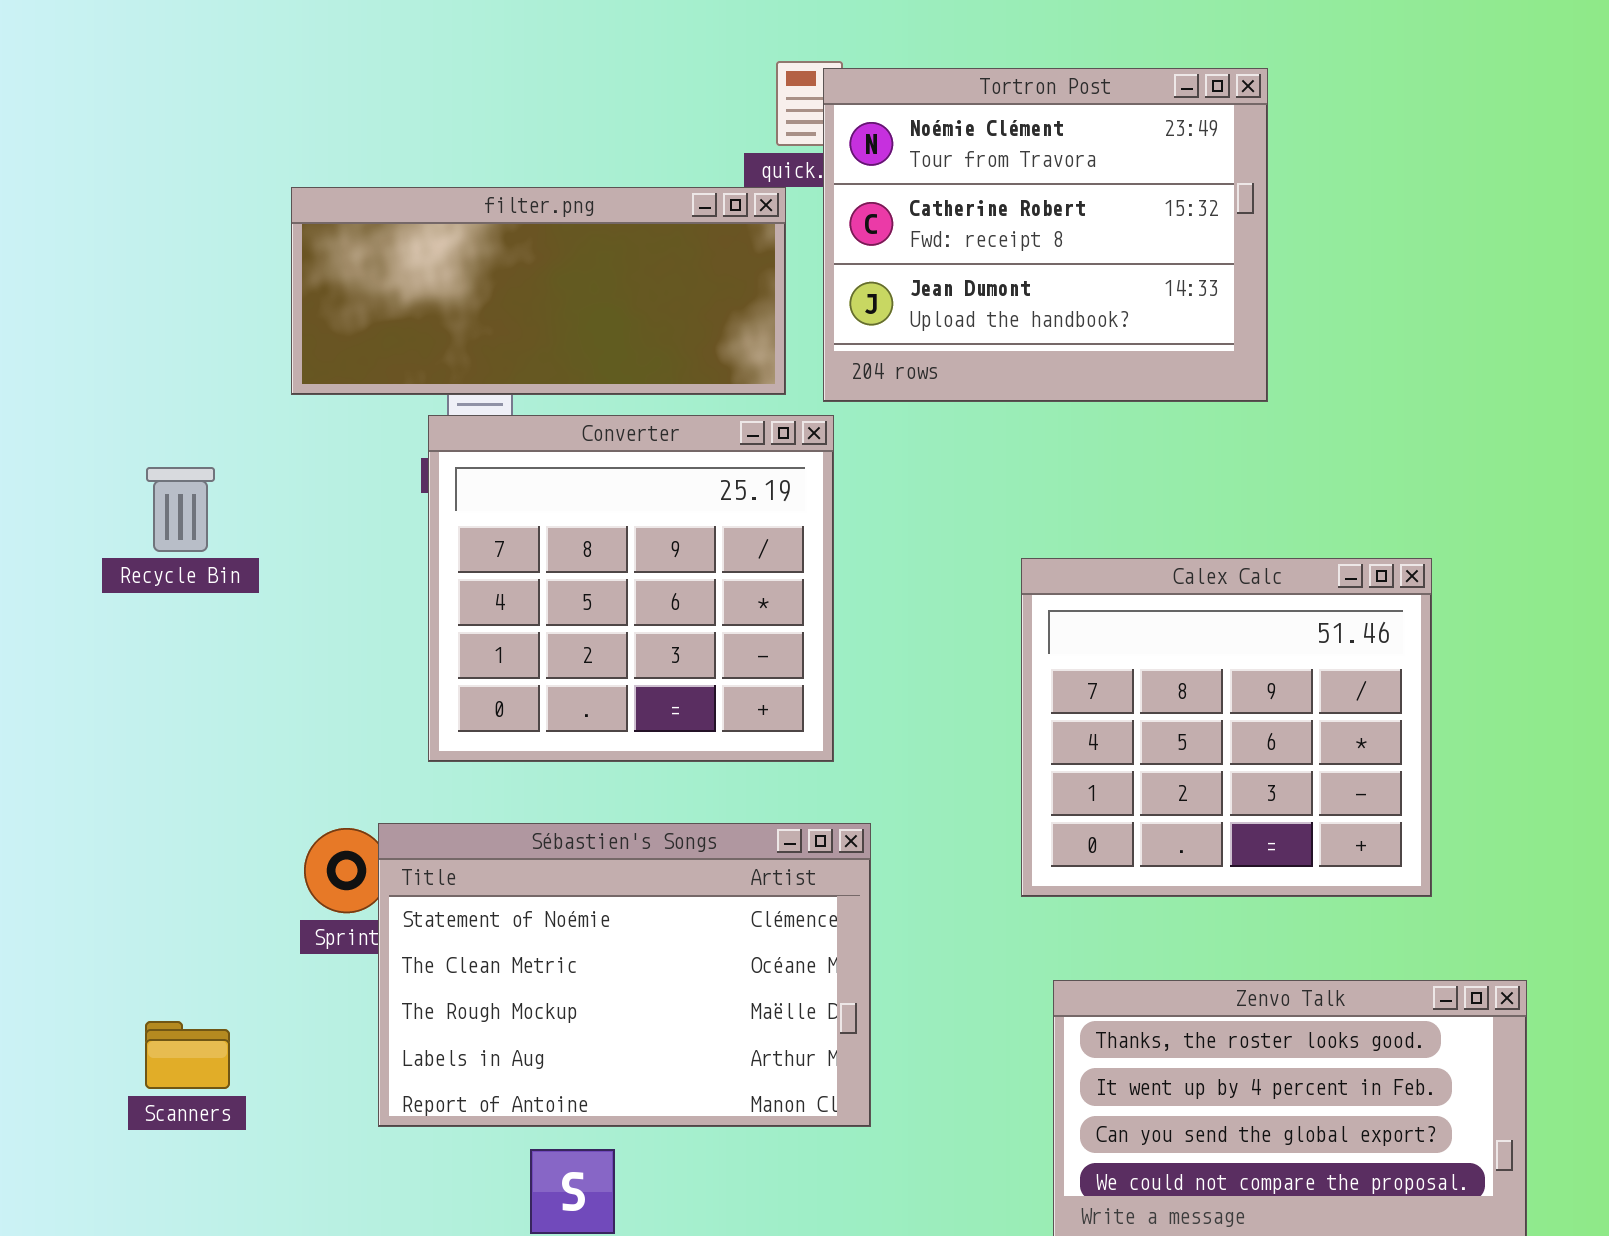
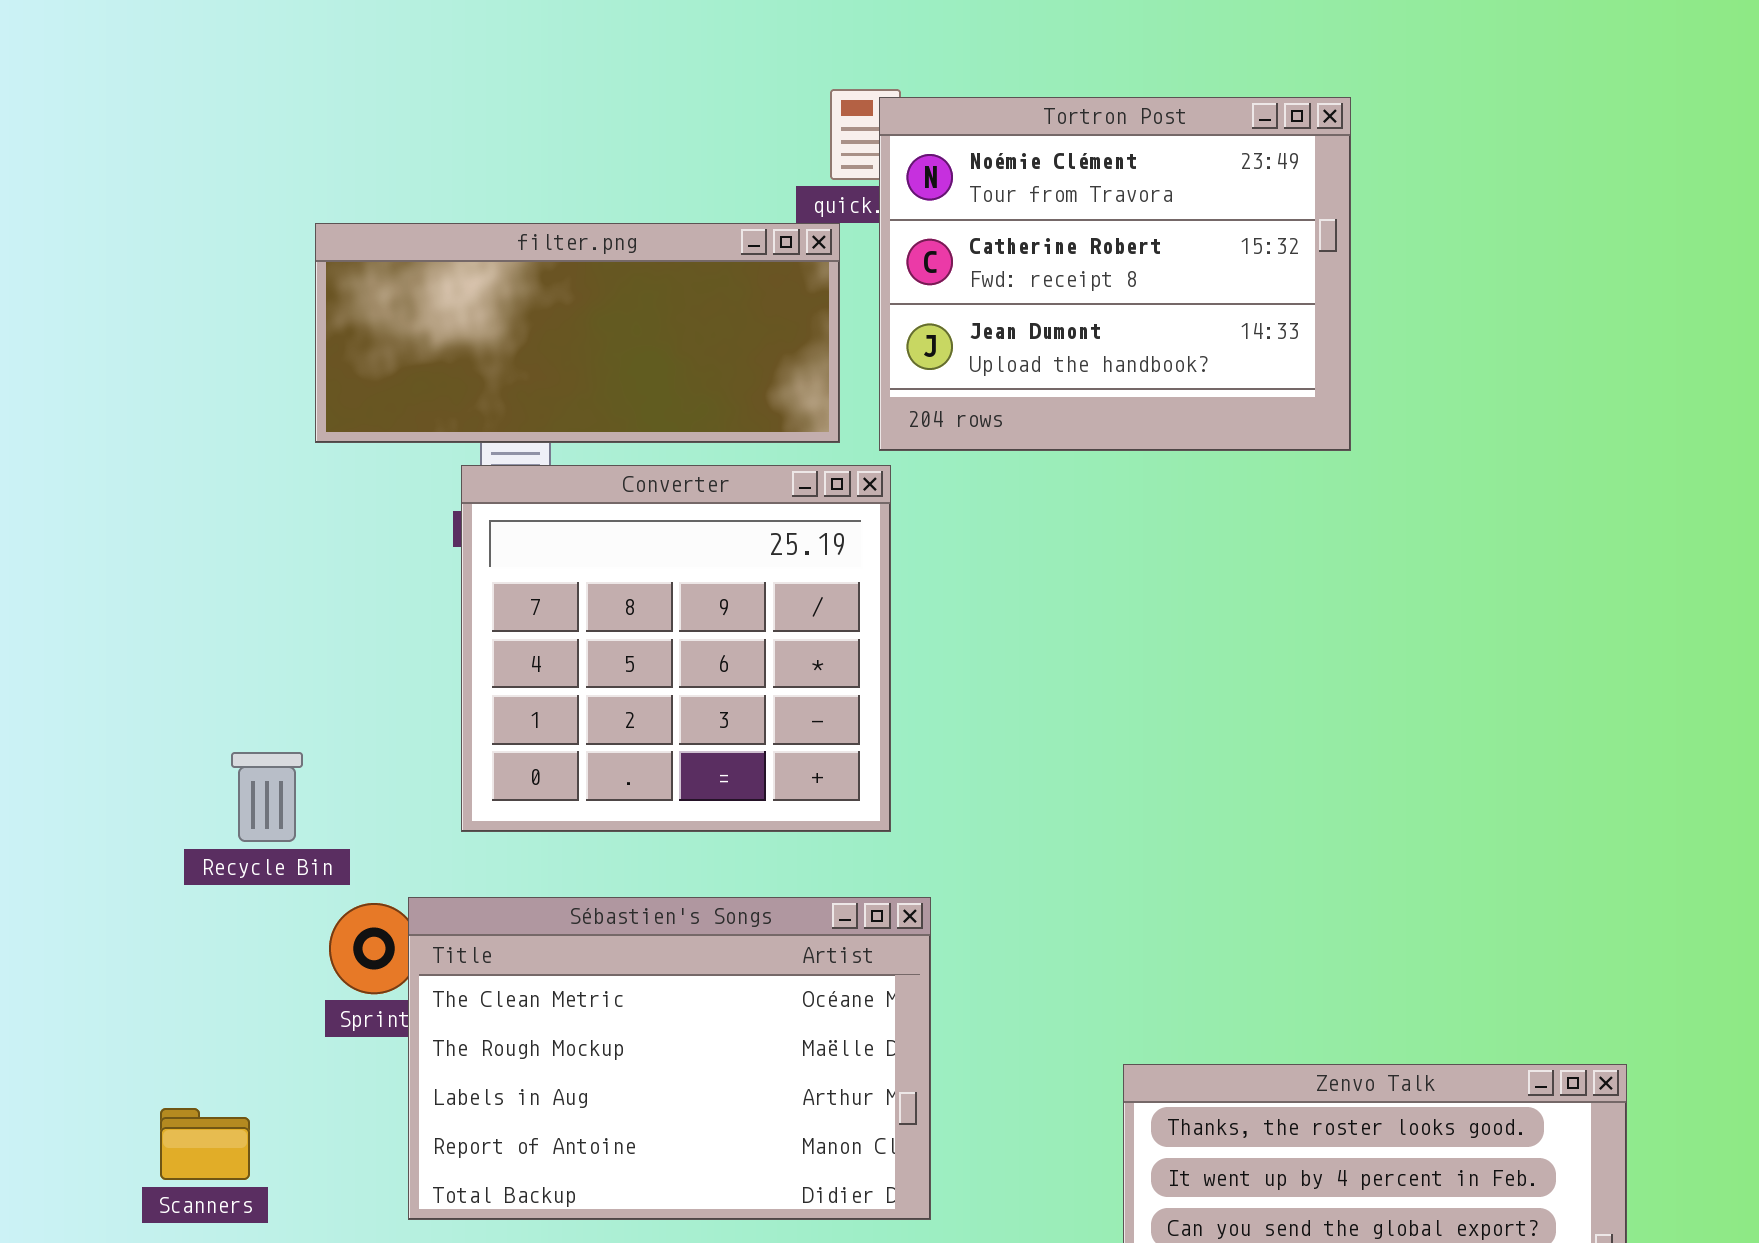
Recycle Bin: [146,467,215,552] -> [231,752,303,842], moved
Calex Calc: [1021,558,1432,897] -> none, closed
Sébastien's Songs: [378,823,871,1127] -> [408,897,931,1220], scrolled down 1 row

